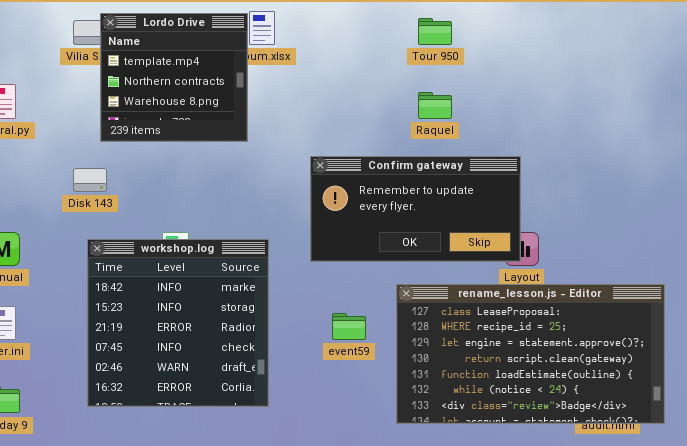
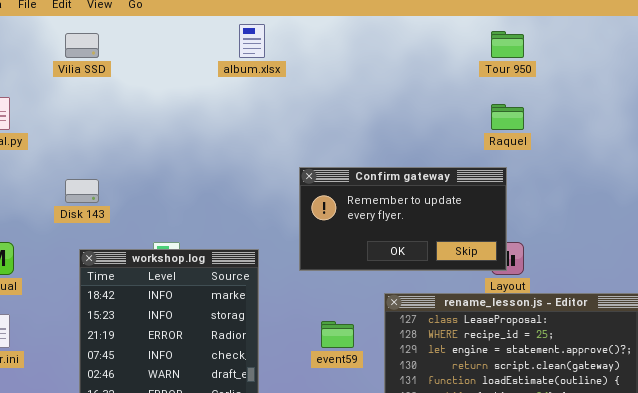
Lordo Drive: [100,13,248,142] -> none, closed
Tour 950: [418,18,452,45] -> [491,31,524,58], moved
Raquel: [418,92,452,119] -> [491,104,524,130], moved

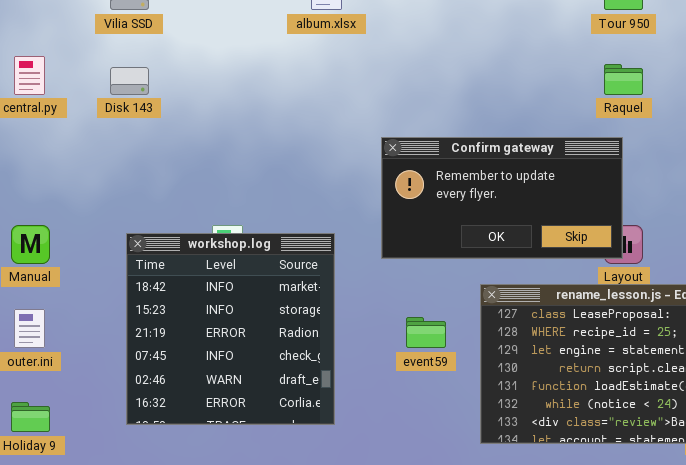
Disk 143: [65,179,99,203] -> [110,67,149,95], moved

